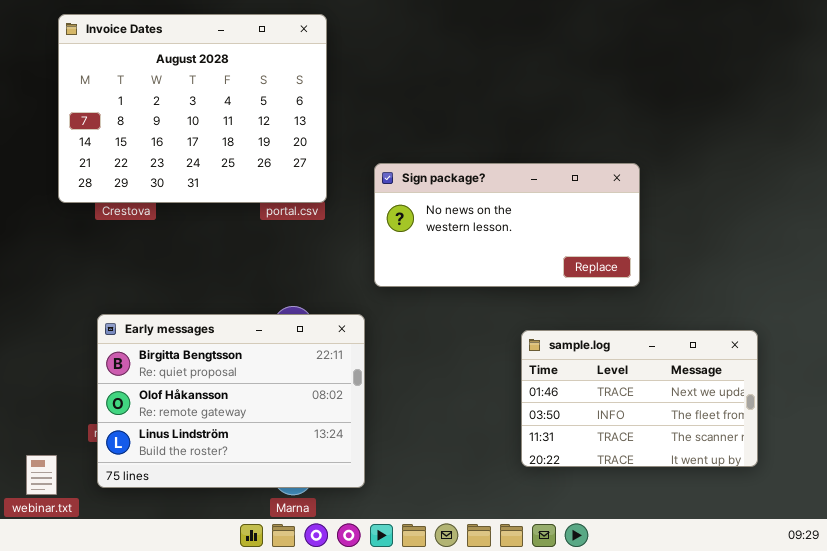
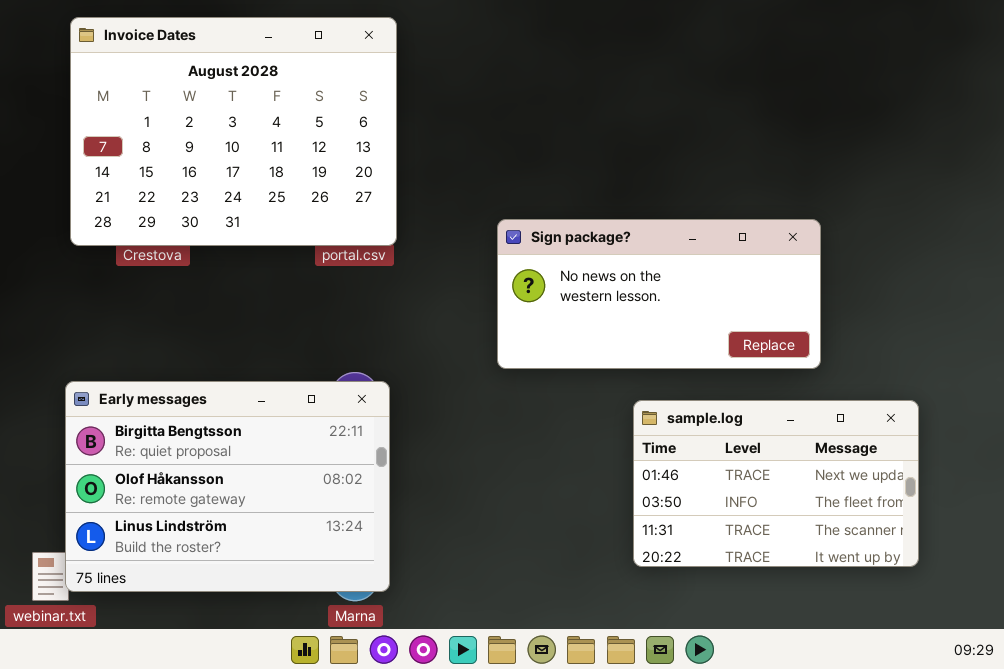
Sign package?: [374,163,640,287] -> [497,219,821,369], moved
Early messages: [97,314,365,488] -> [65,381,390,592], moved

